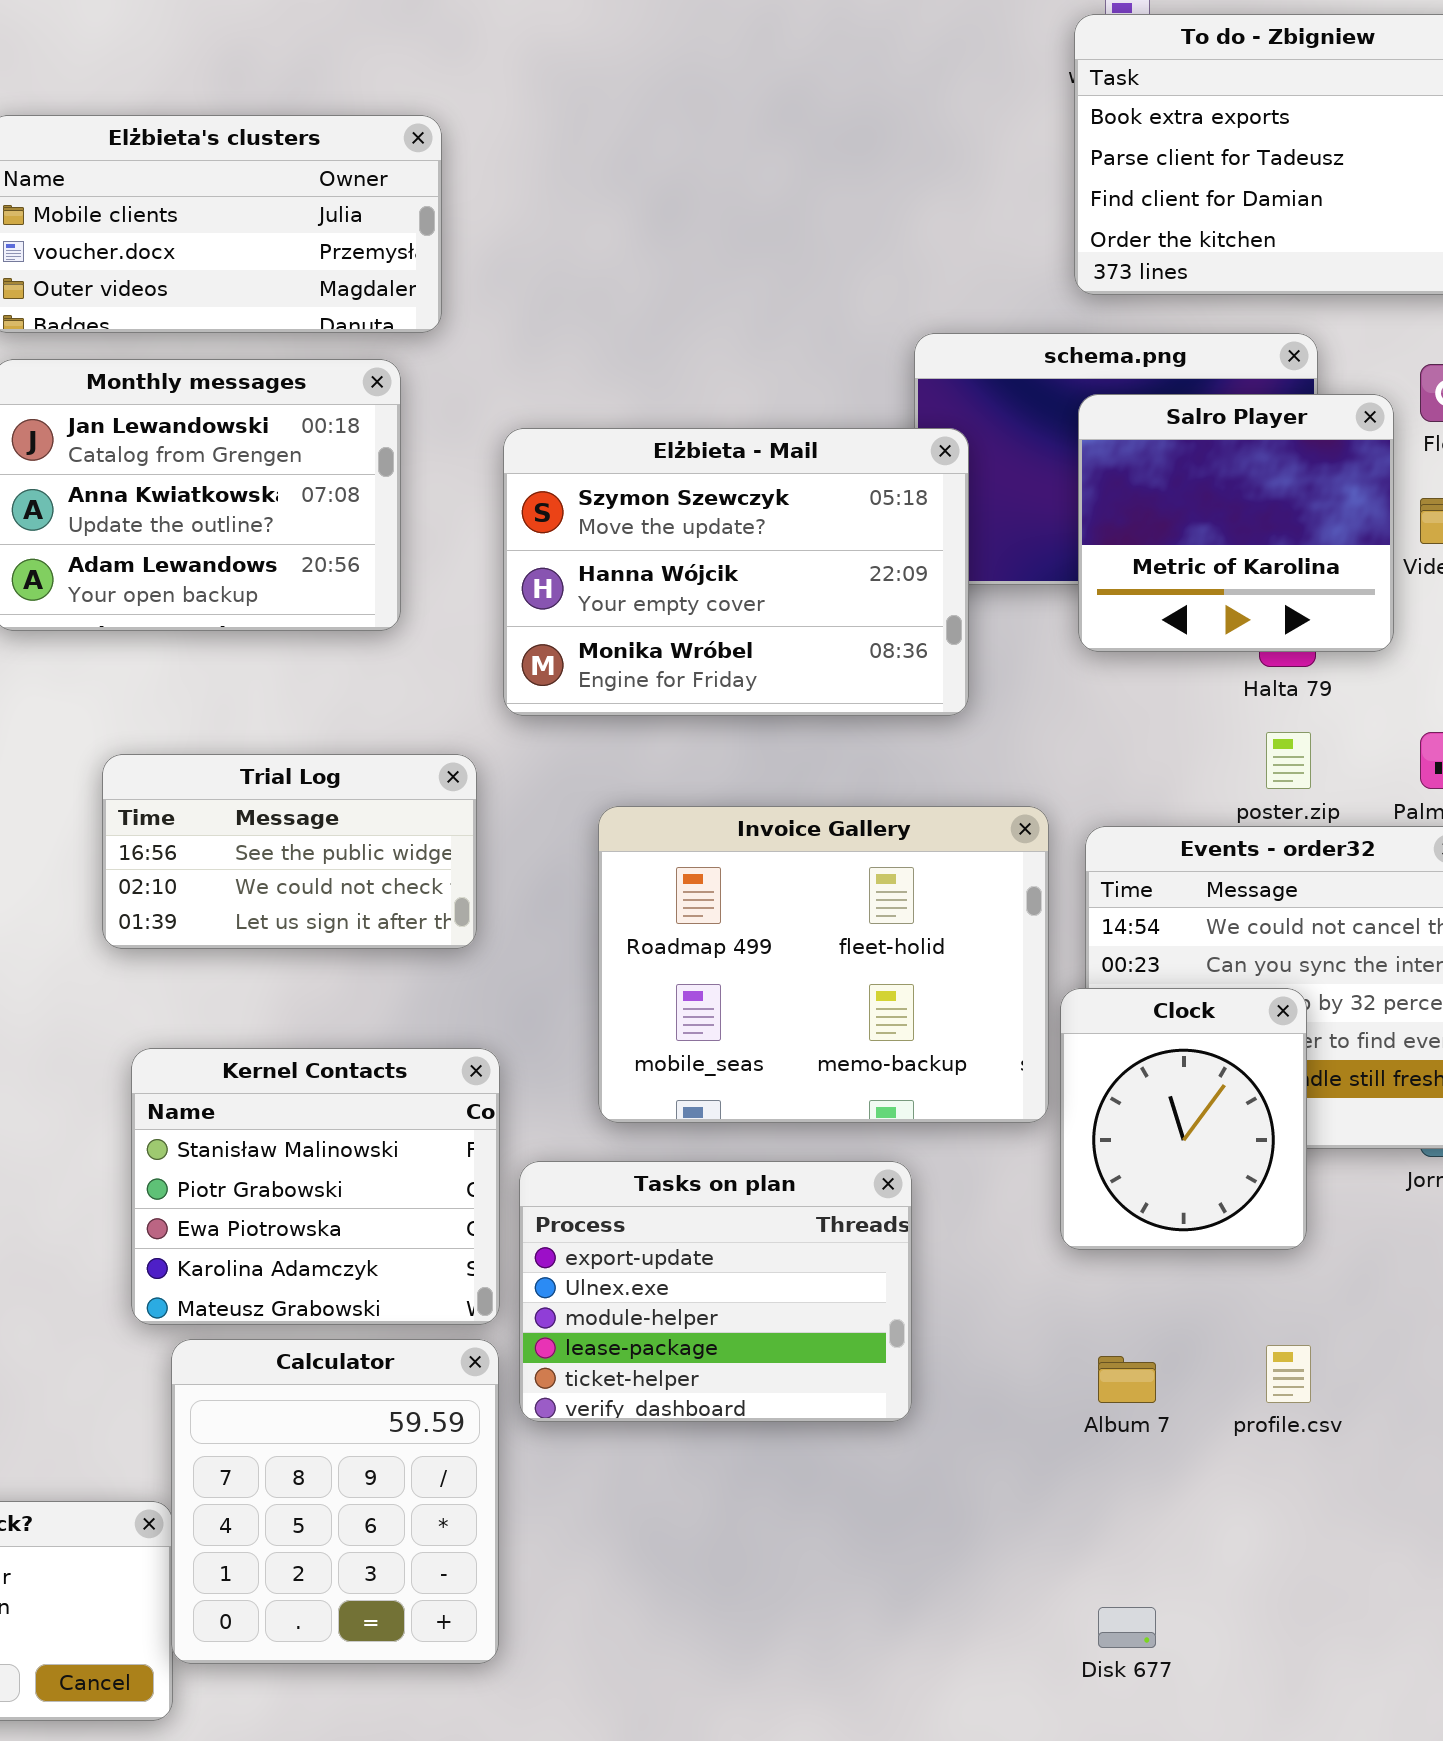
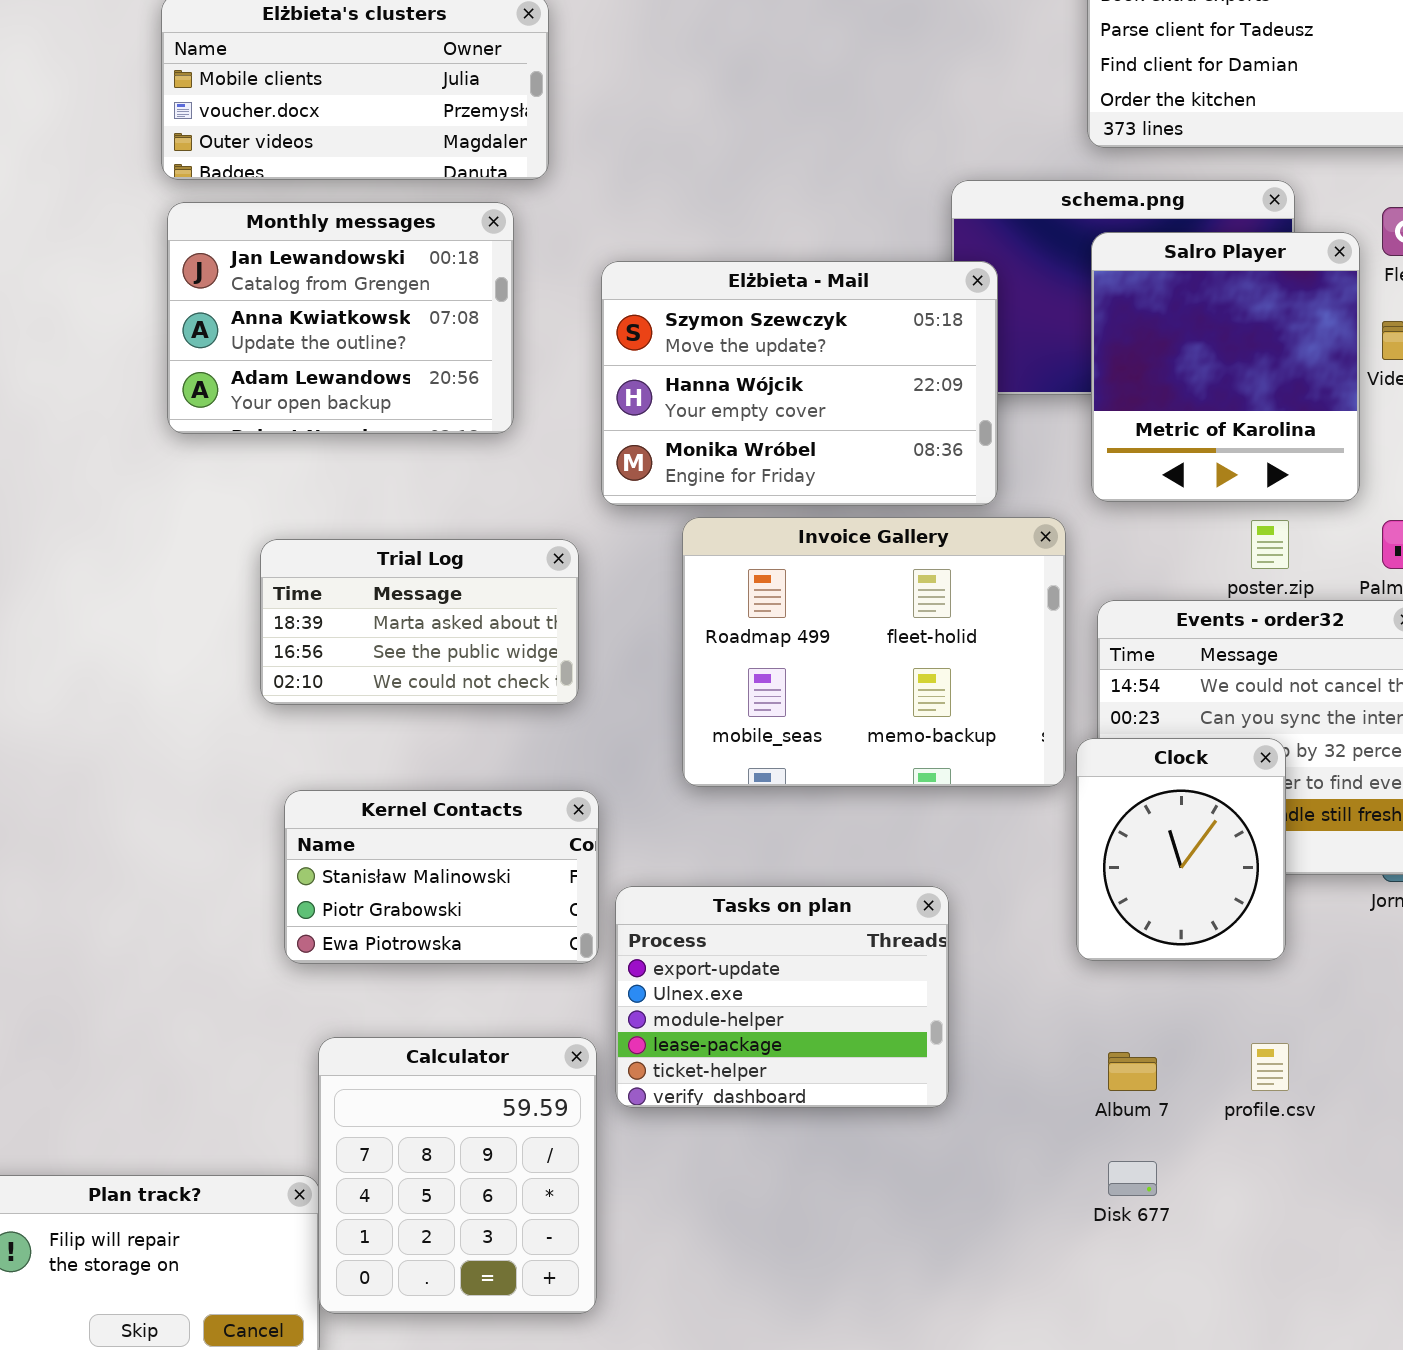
Salro Player: [1078,394,1394,652] -> [1091,232,1360,502], resized
Trial Log: [102,754,477,949] -> [260,539,579,705], scrolled up 1 row
Invoice Gallery: [598,806,1049,1123] -> [682,517,1066,787], moved
Kernel Contacts: [131,1048,500,1325] -> [284,790,599,964], resized
Disk 677: [1098,1607,1156,1648] -> [1108,1161,1157,1196], moved

